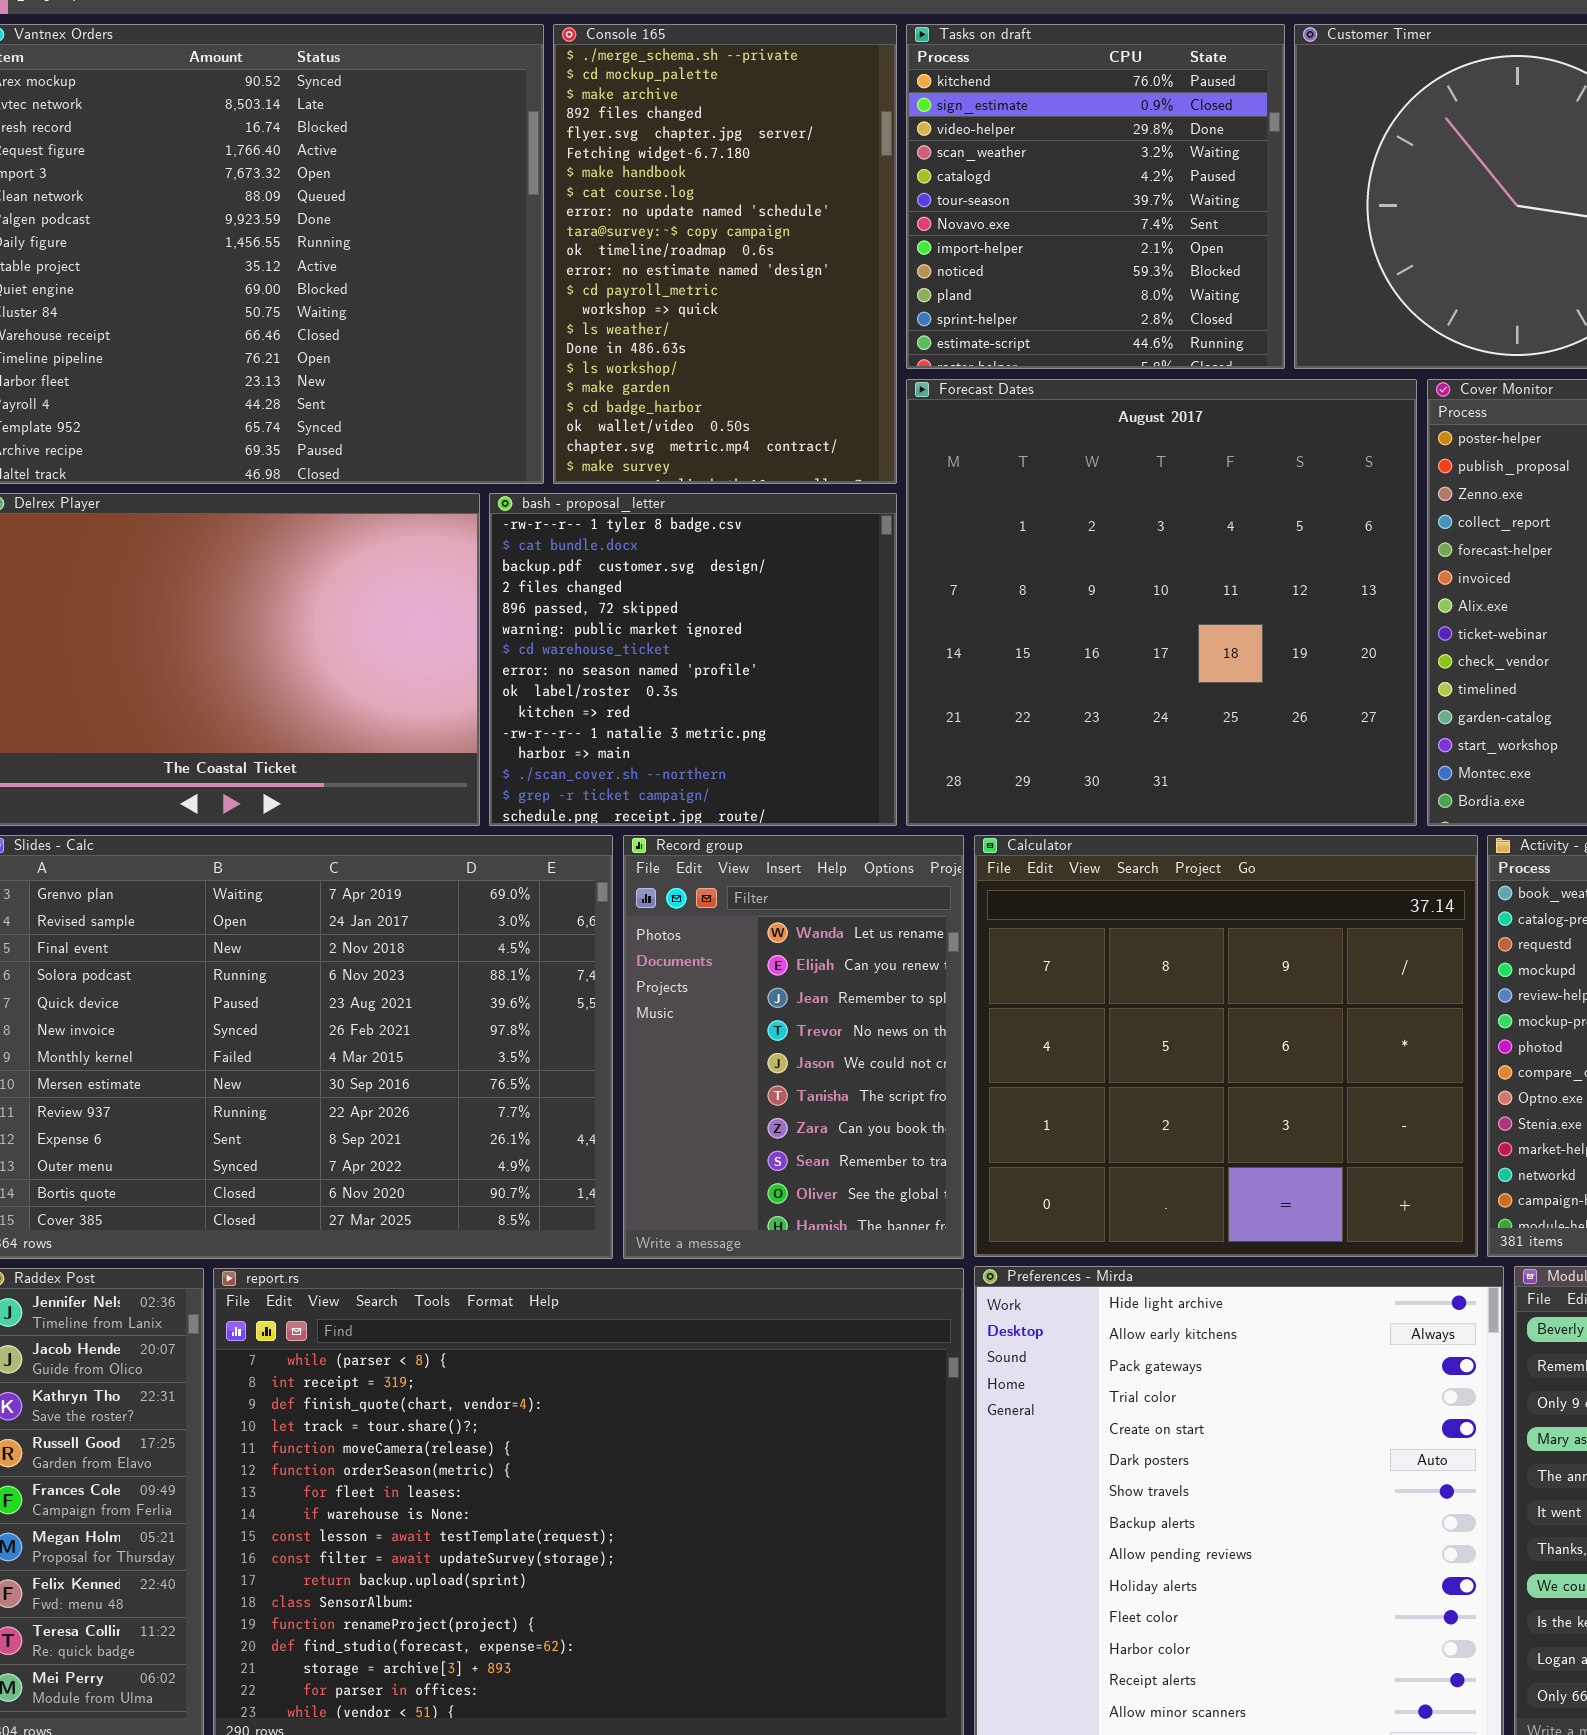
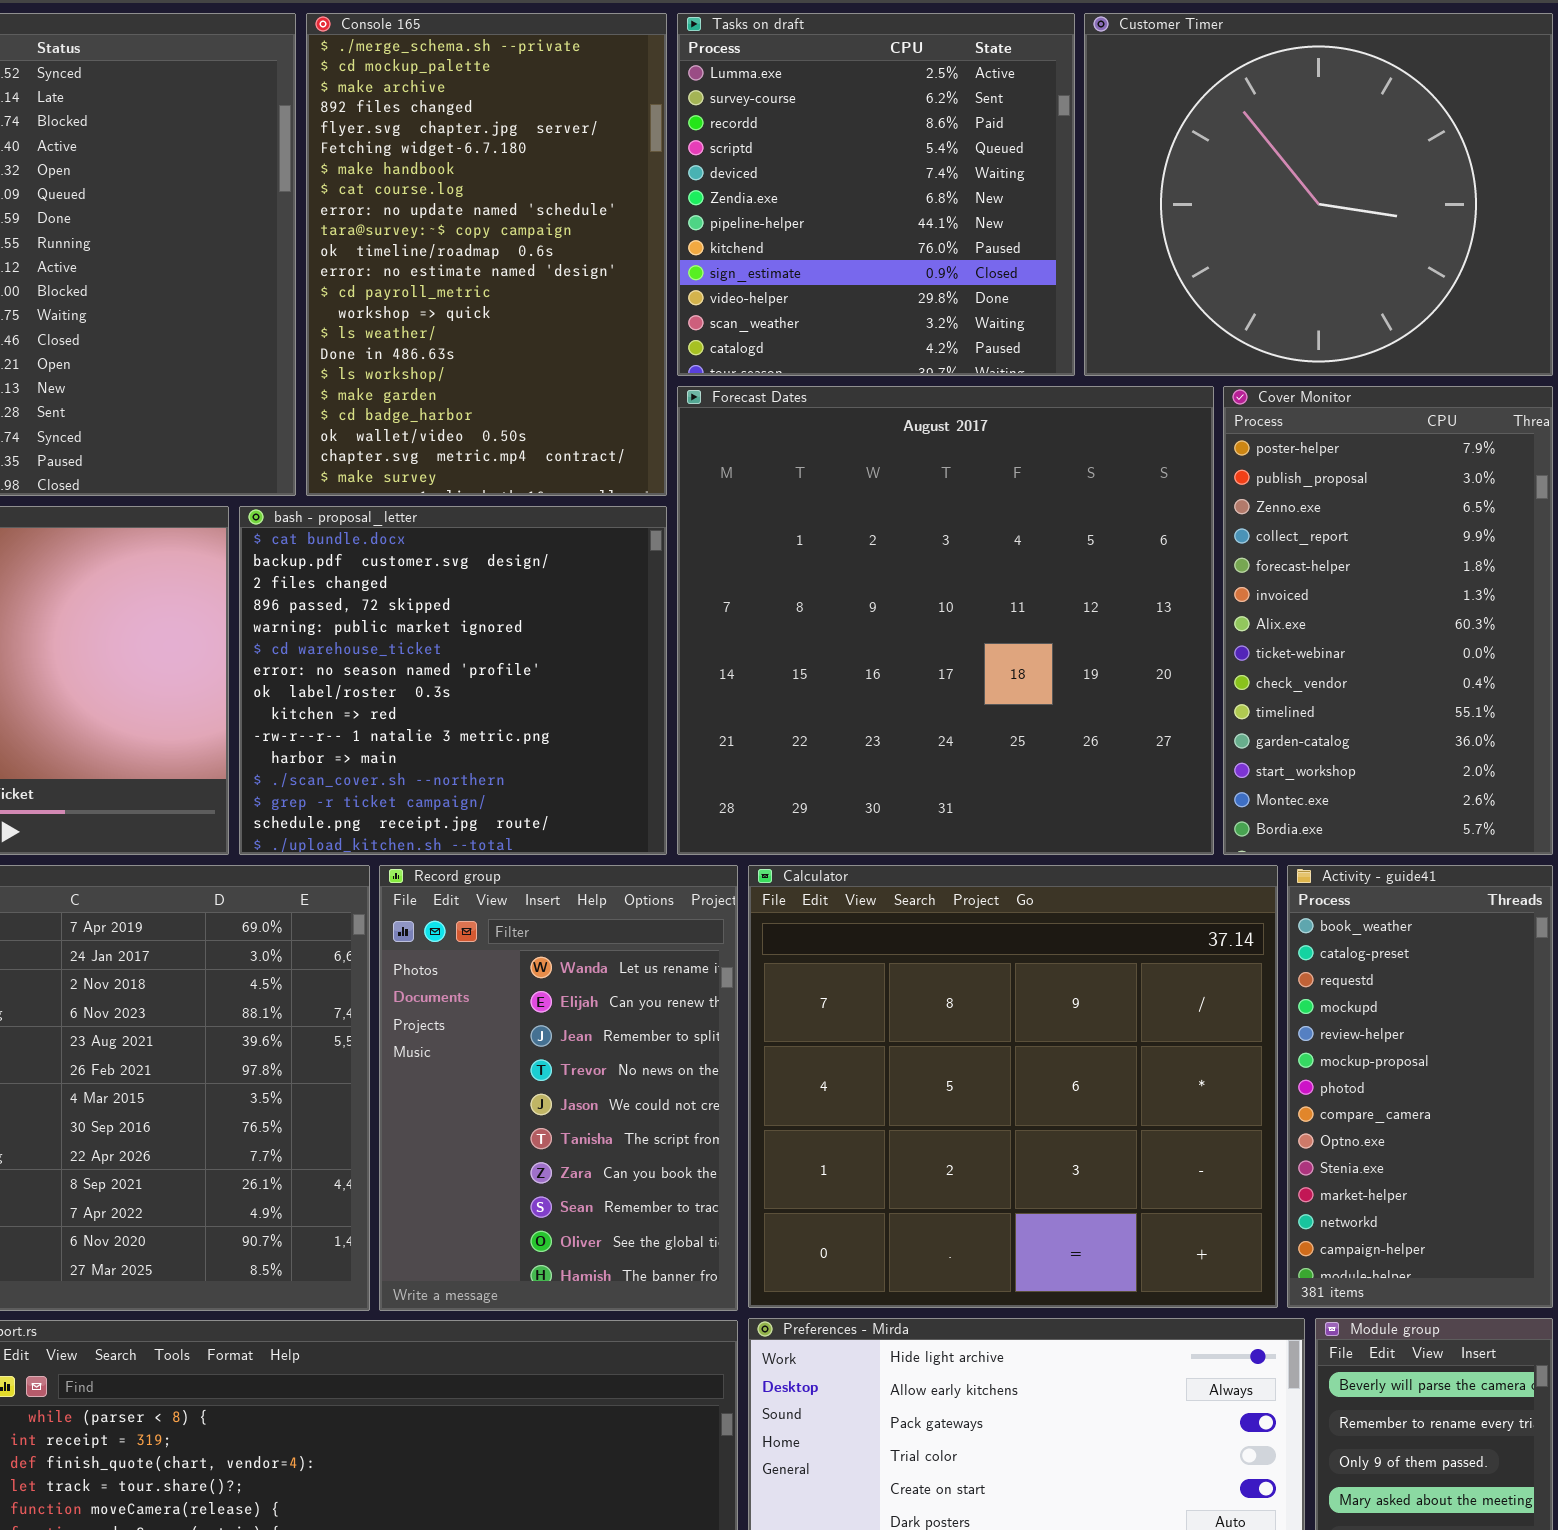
Tasks on draft: [906,24,1285,369] -> [677,13,1075,376], scrolled up 7 rows
bash - proposal_letter: [489,493,897,826] -> [239,506,667,855], scrolled down 1 row

